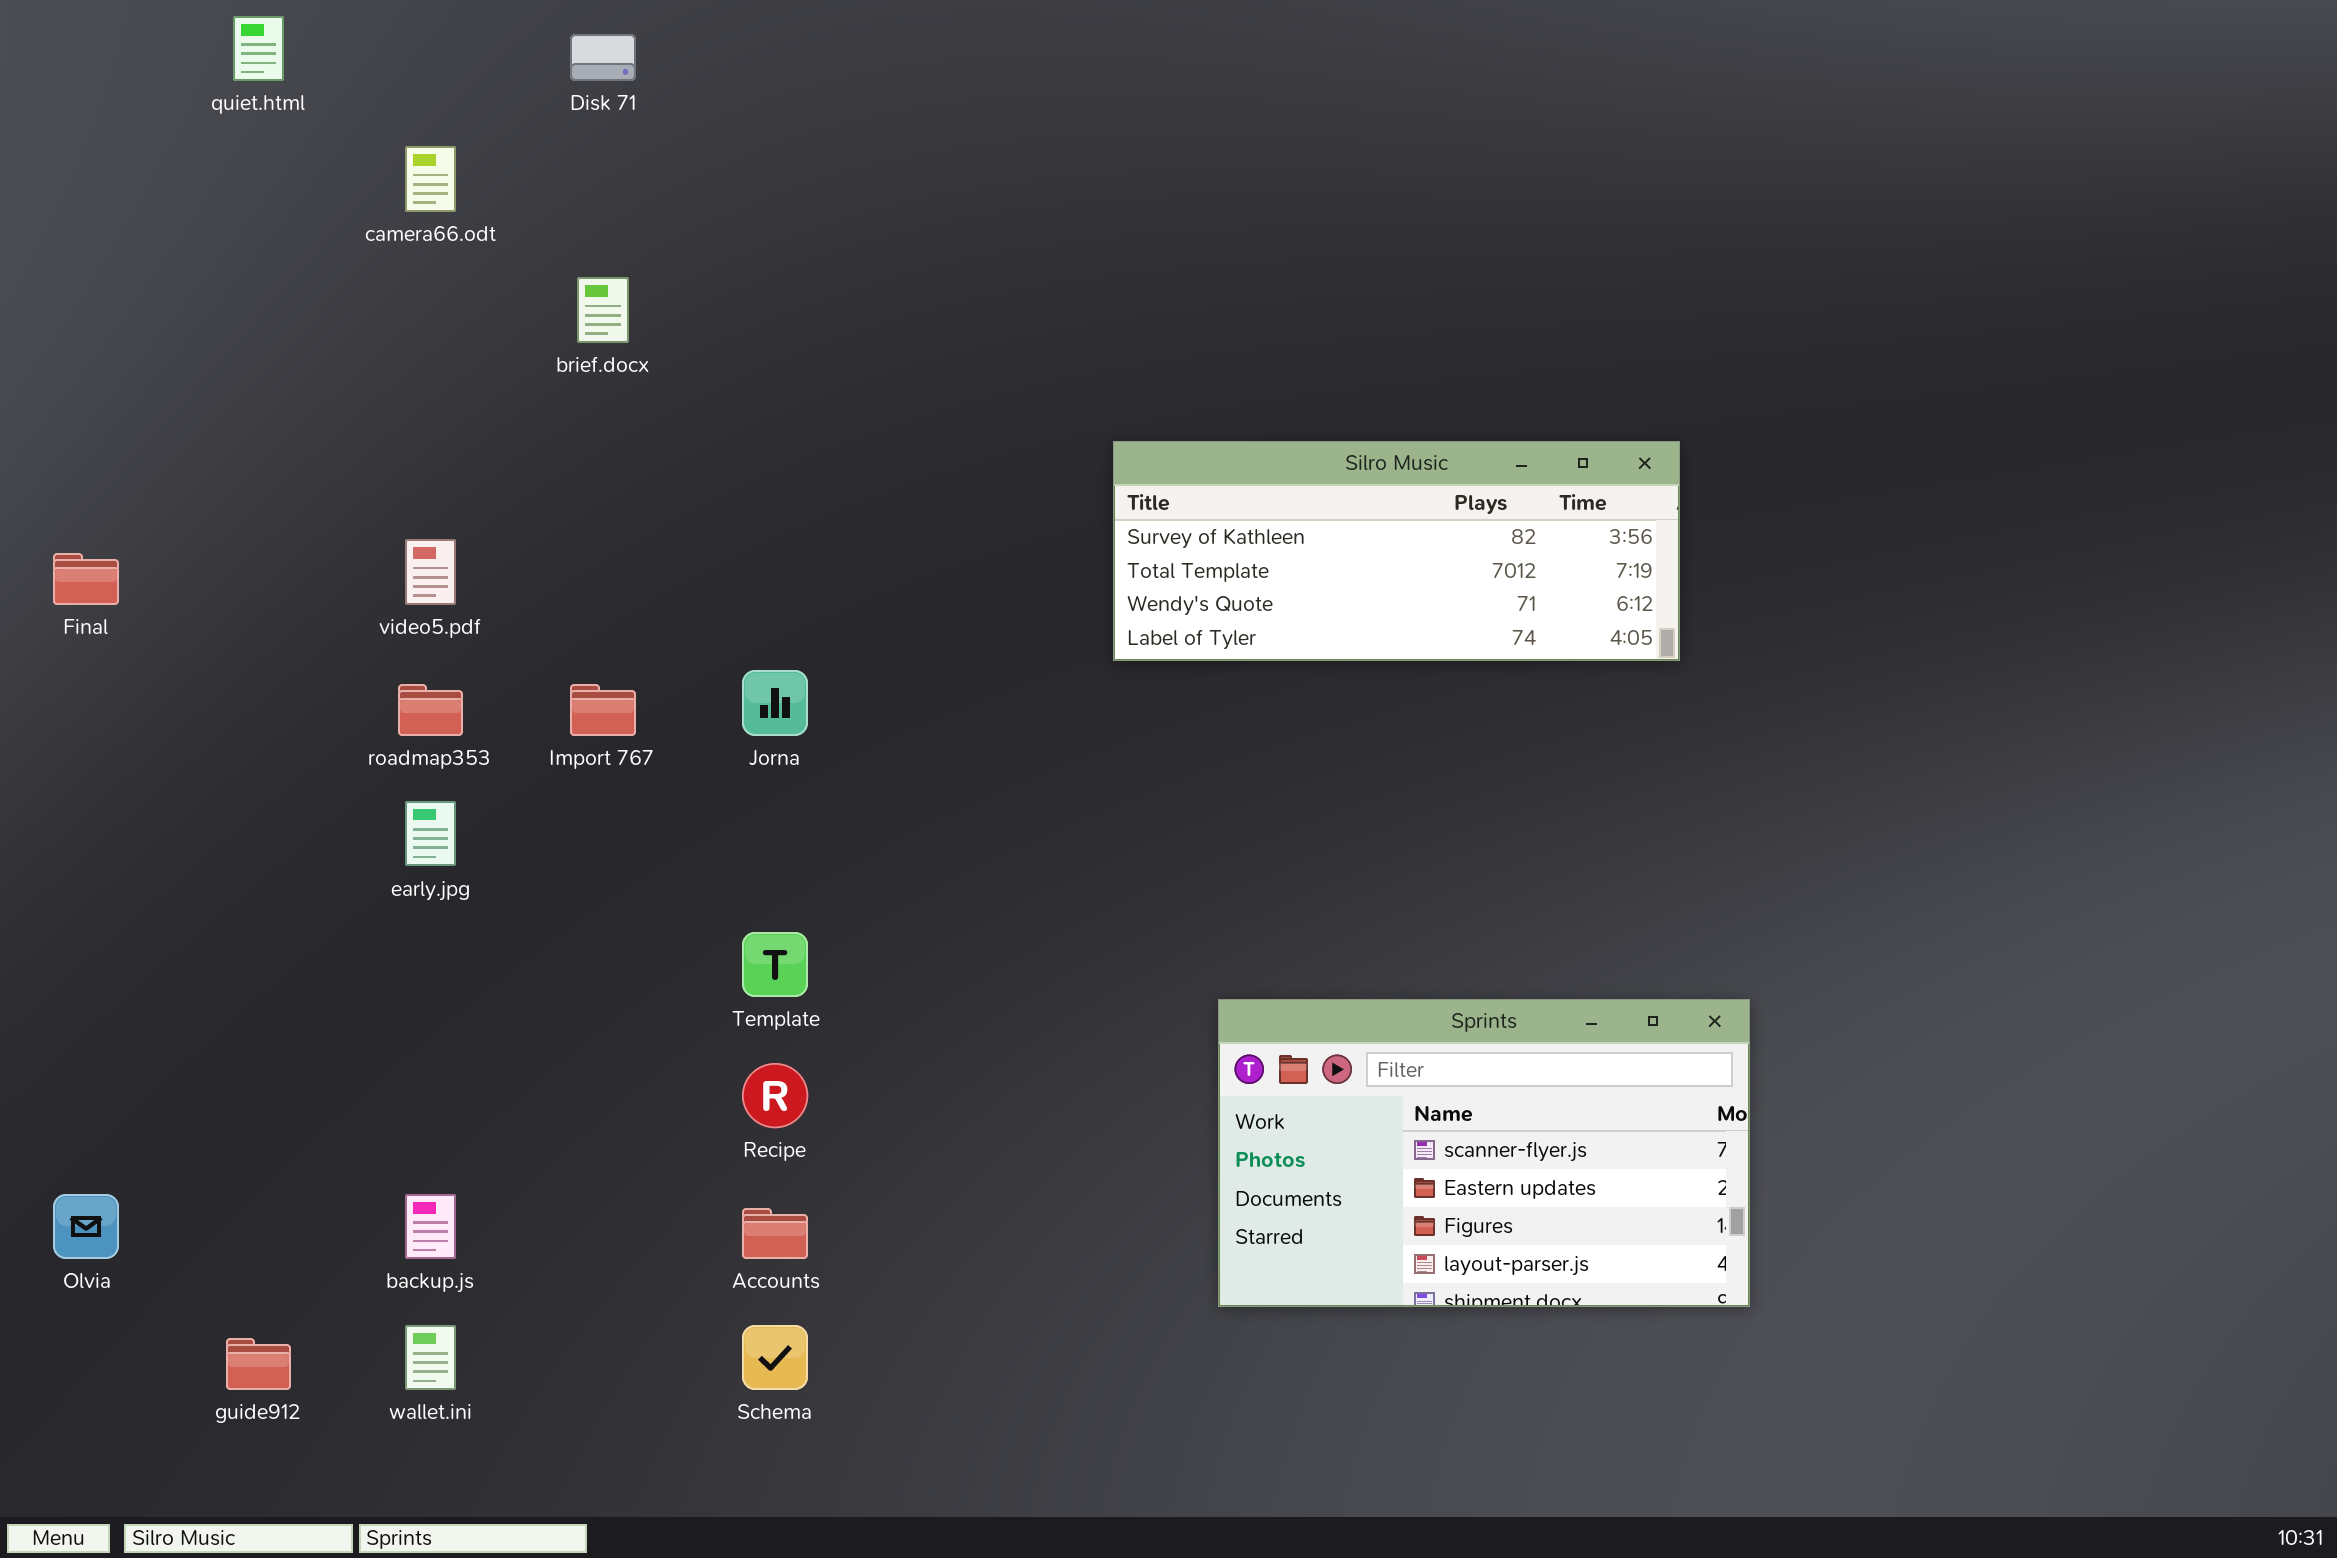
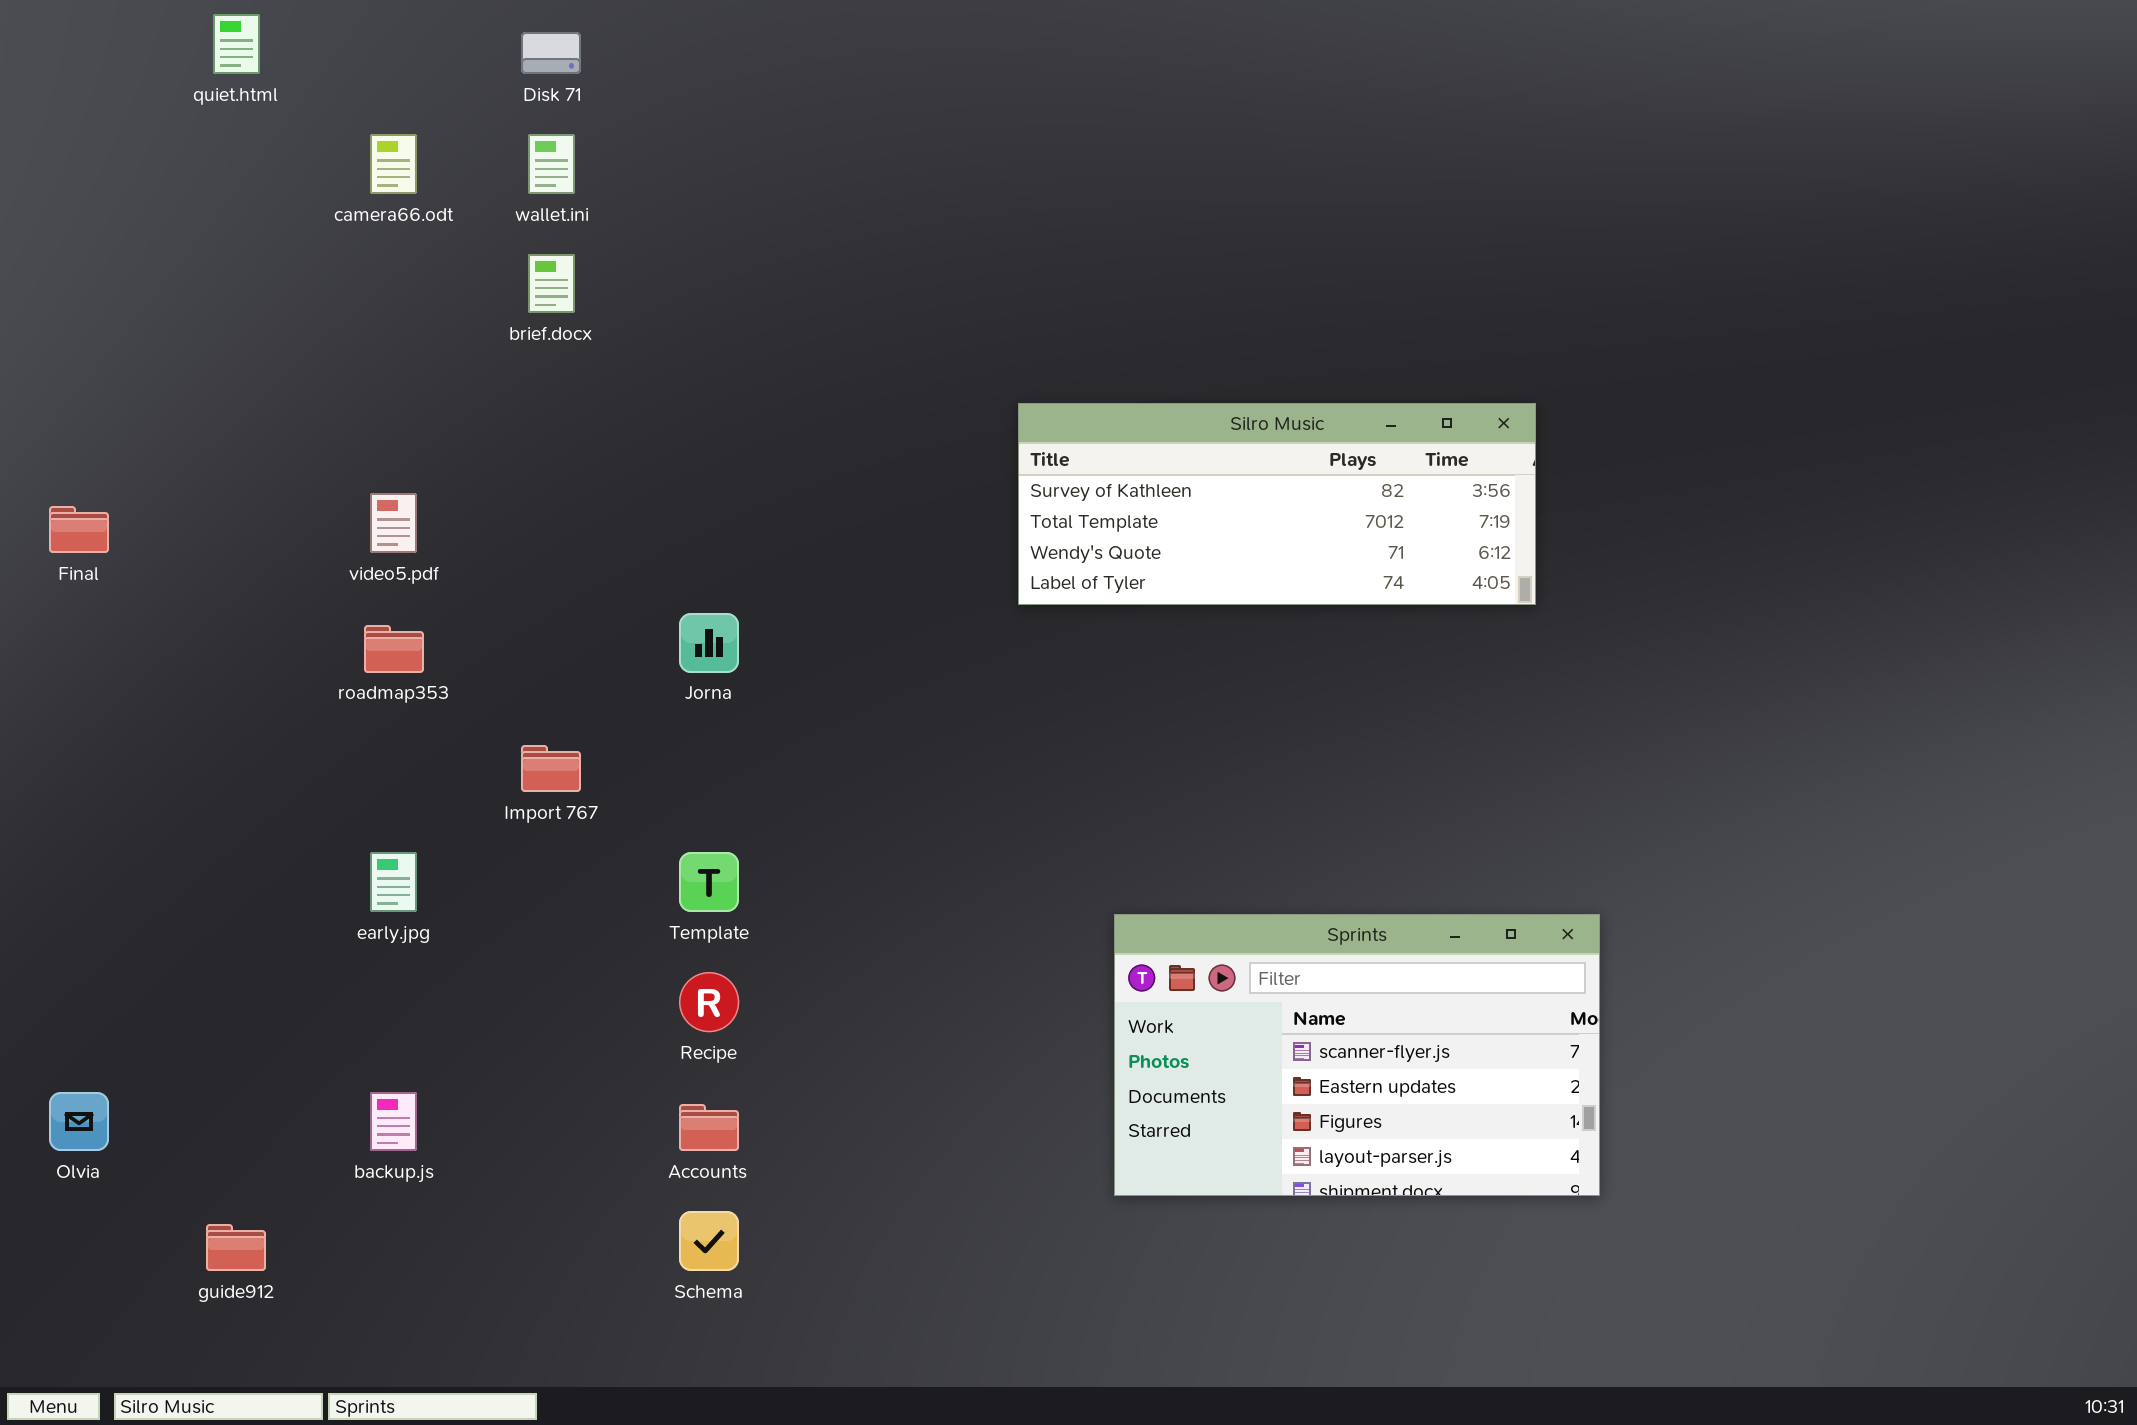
Import 767: [570,684,636,736] -> [521,745,581,792], moved
early.jpg: [405,801,456,866] -> [370,852,417,912], moved
wallet.ini: [405,1325,456,1390] -> [528,134,575,194], moved

